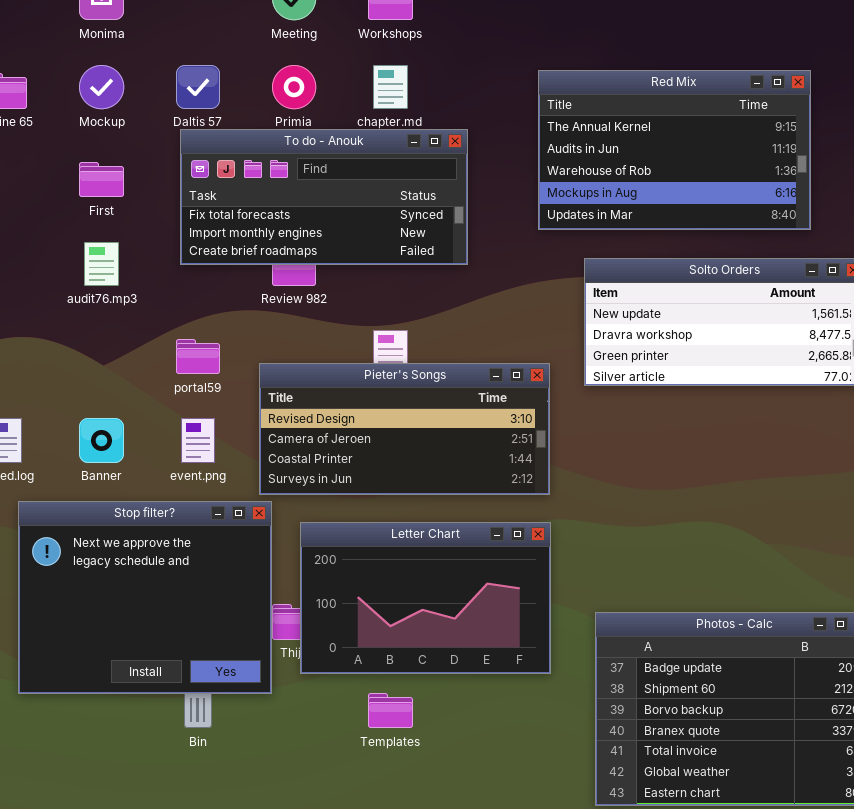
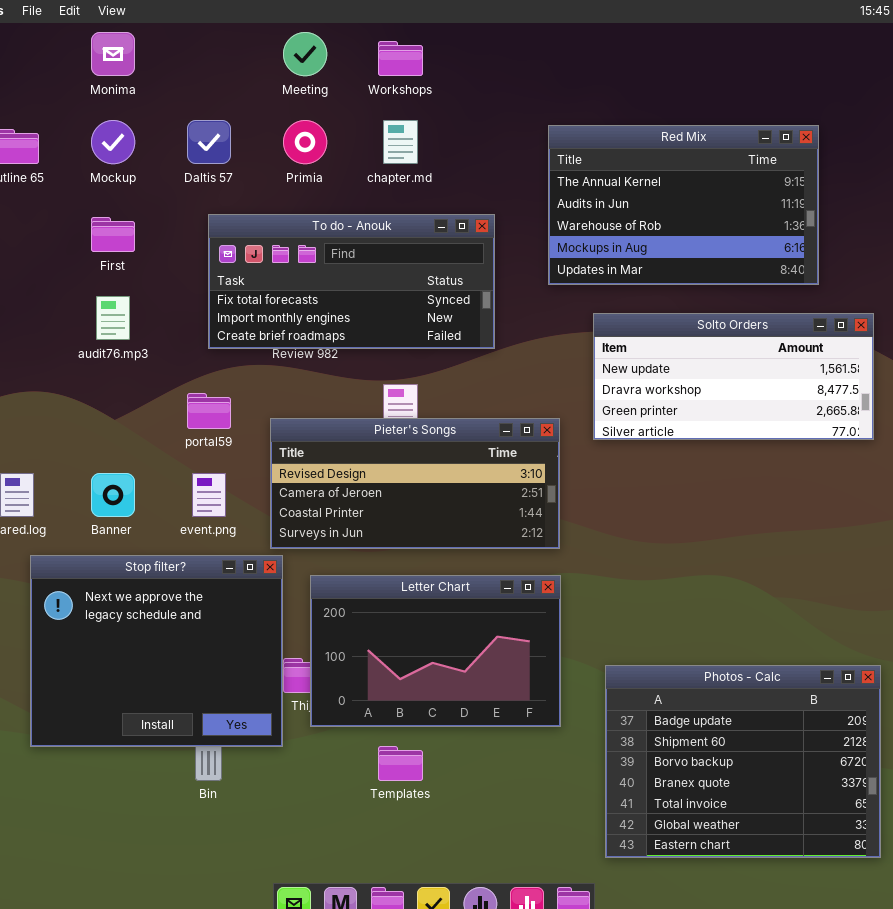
To do - Anouk: [180,129,468,265] -> [208,214,495,349], moved

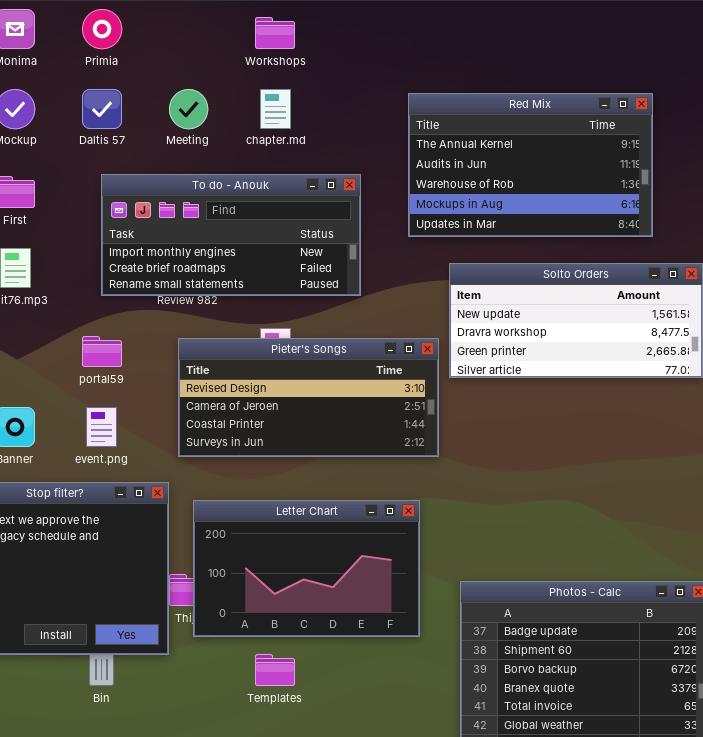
Meeting: [283,32,327,76] -> [169,89,208,129], moved
Primia: [283,120,327,164] -> [82,9,122,49], moved
To do - Anouk: [208,214,495,349] -> [101,174,361,296], scrolled down 1 row
Pieter's Songs: [270,418,560,549] -> [178,338,439,457], moved

